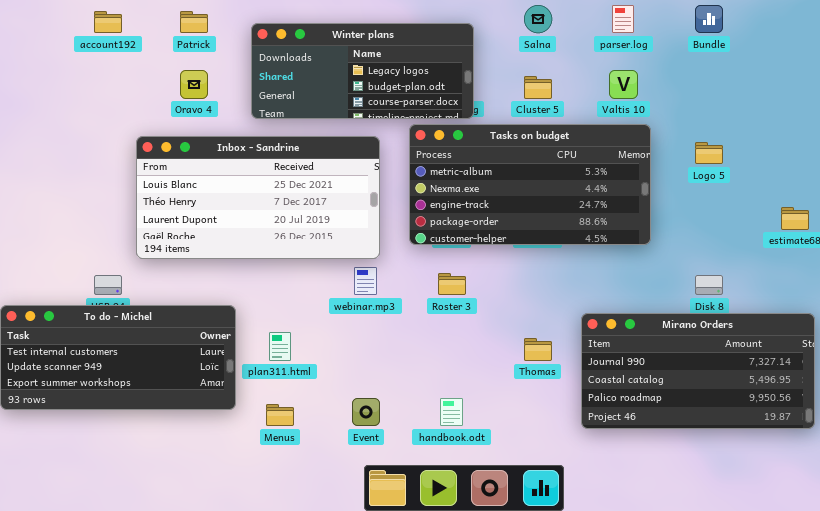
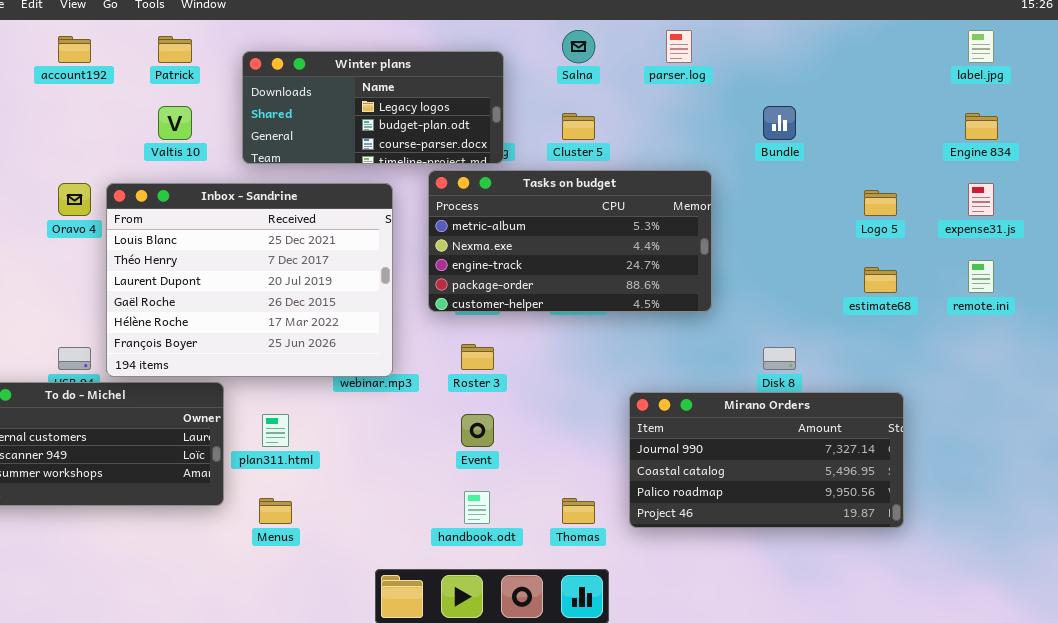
Bundle: [695,5,723,33] -> [763,106,796,140], moved
Oravo 4: [180,70,208,99] -> [58,183,91,216], moved
Valtis 10: [609,70,638,99] -> [158,106,192,140], moved
Inbox - Sandrine: [136,136,380,259] -> [106,183,393,377], resized
Logo 5: [695,142,723,164] -> [864,190,897,216], moved
Thomas: [524,338,552,361] -> [562,498,595,524], moved
Event: [352,398,380,426] -> [461,414,494,447], moved

